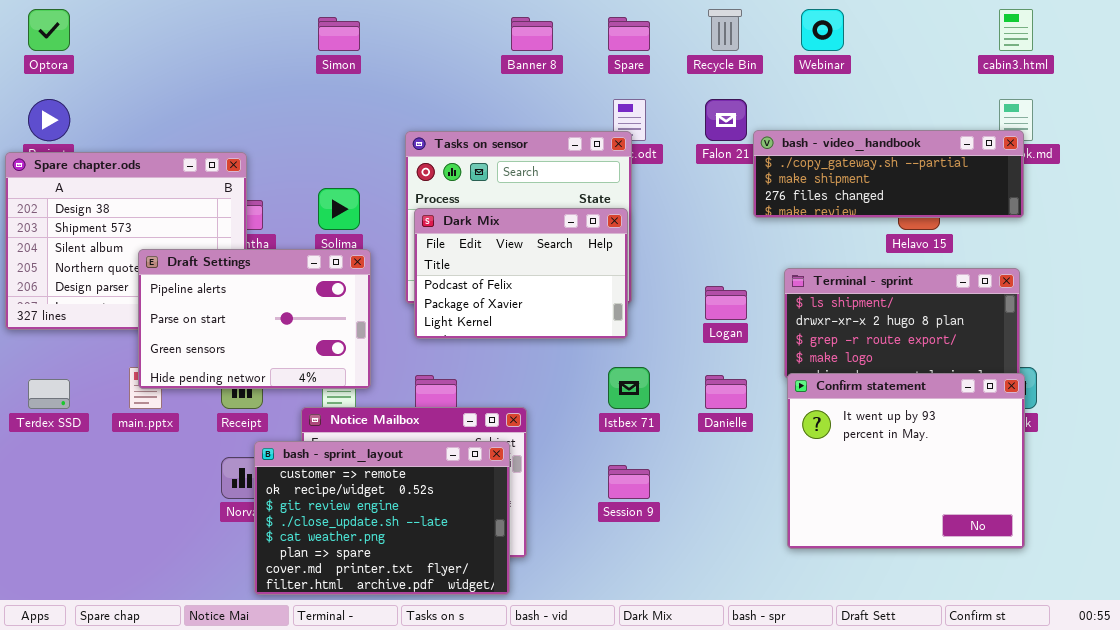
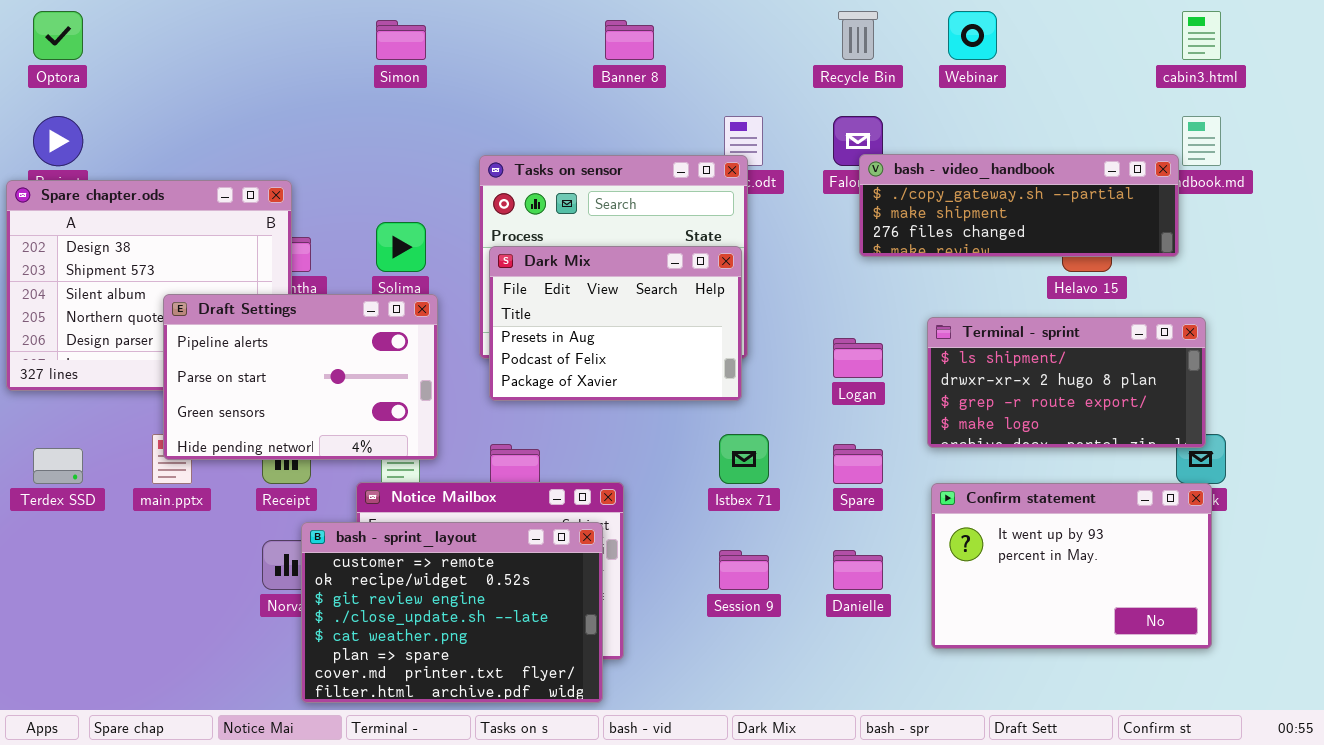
Spare: [608,17,650,51] -> [833,444,883,484], moved
bash - video_handbook: [753,130,1024,218] -> [859,154,1179,257], moved
Dark Mix: [414,208,628,339] -> [489,246,742,401], scrolled up 1 row
Confirm statement: [787,373,1025,549] -> [931,483,1212,649], resized
Danielle: [705,375,747,409] -> [833,550,883,590], moved

